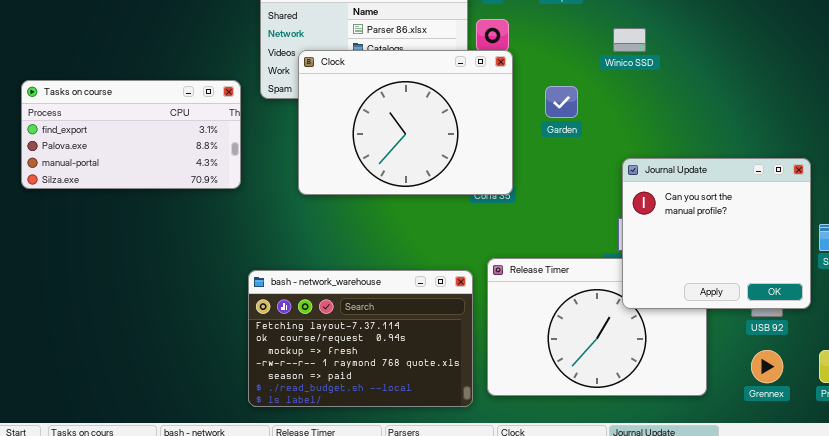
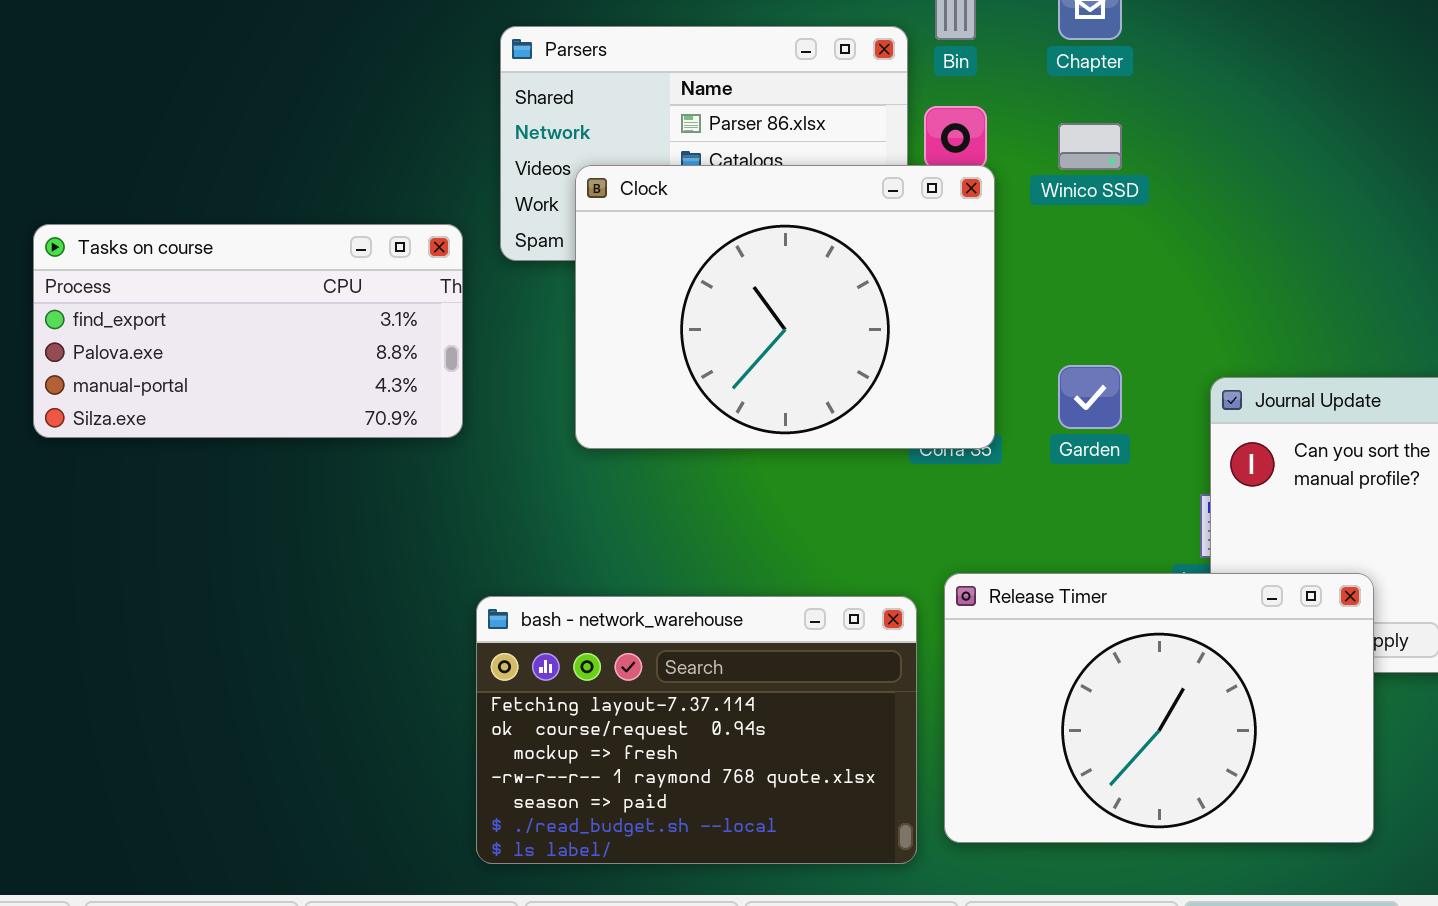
Winico SSD: [613,28,646,52] -> [1058,123,1122,170], moved
Garden: [545,86,578,118] -> [1058,365,1122,429], moved
Release Timer: [487,258,707,396] -> [944,573,1374,843], raised

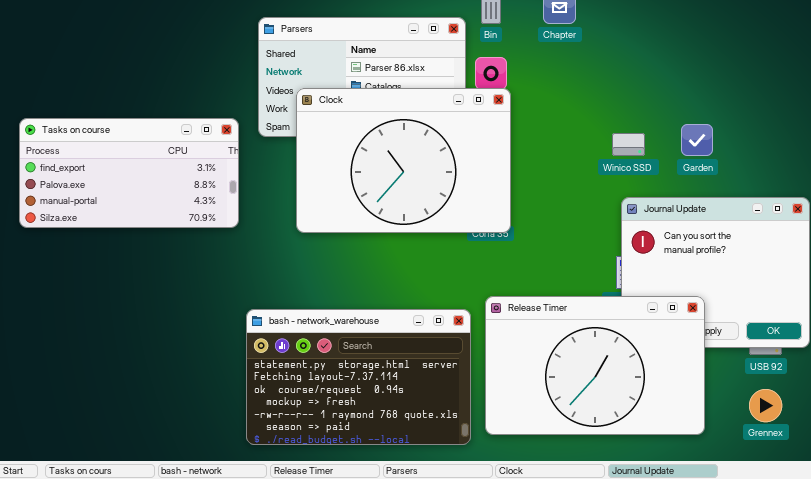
Winico SSD: [1058,123,1122,170] -> [612,133,645,156], moved
Garden: [1058,365,1122,429] -> [681,124,713,156], moved
bash - network_warehouse: [476,596,917,864] -> [246,309,471,445], scrolled up 1 row

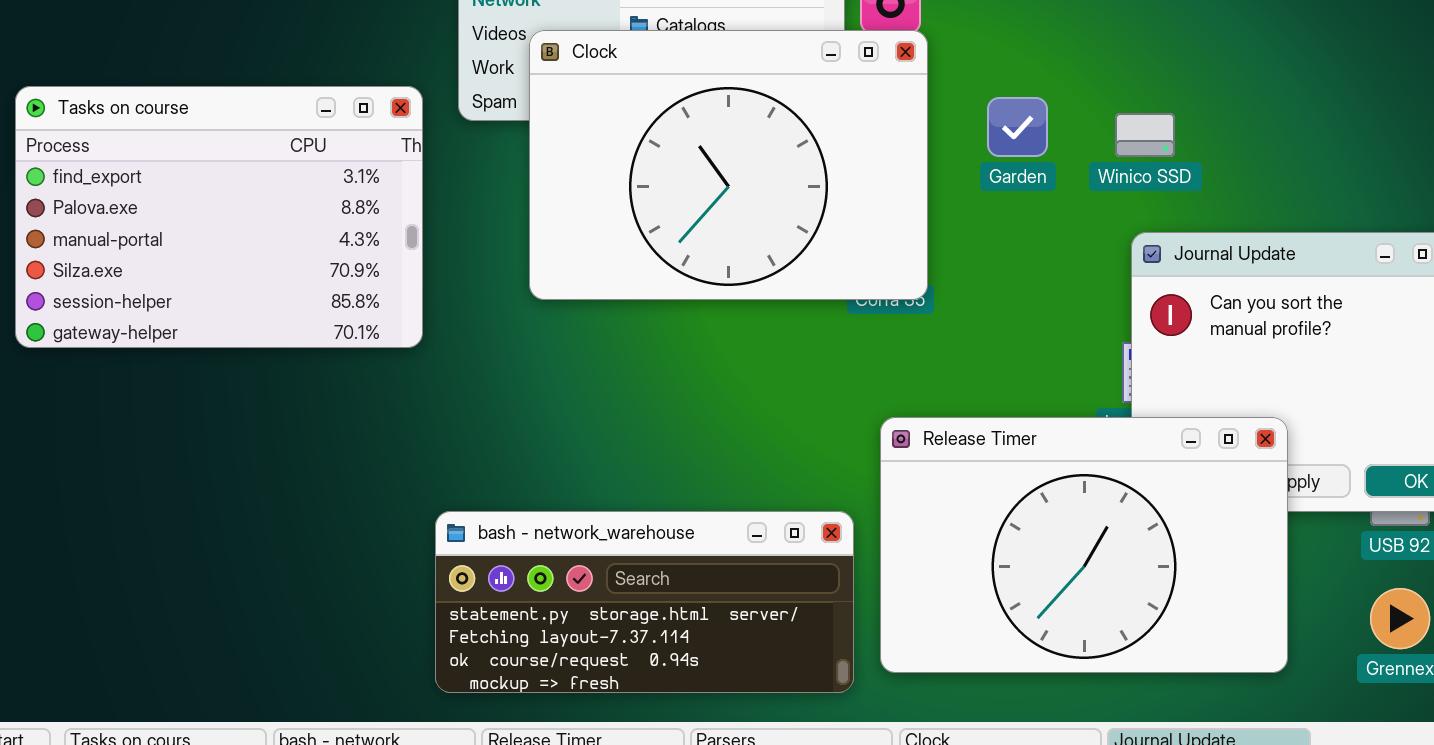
Tasks on course: [19,118,239,228] -> [15,86,423,348], resized
Garden: [681,124,713,156] -> [987,97,1048,157], moved
bash - network_warehouse: [246,309,471,445] -> [435,511,854,693], resized

